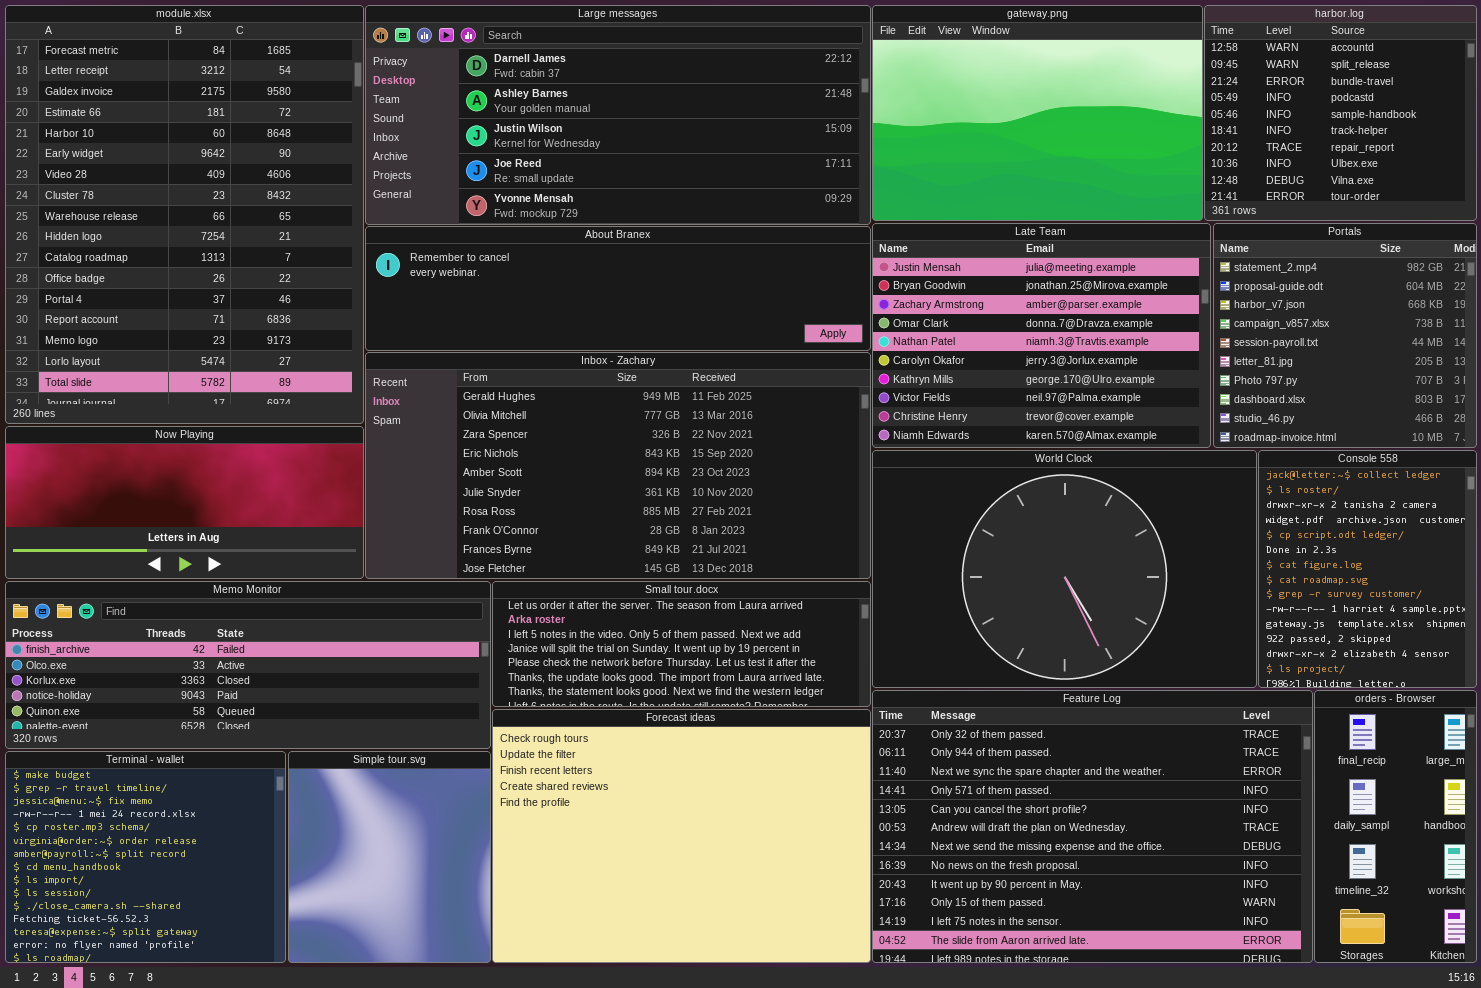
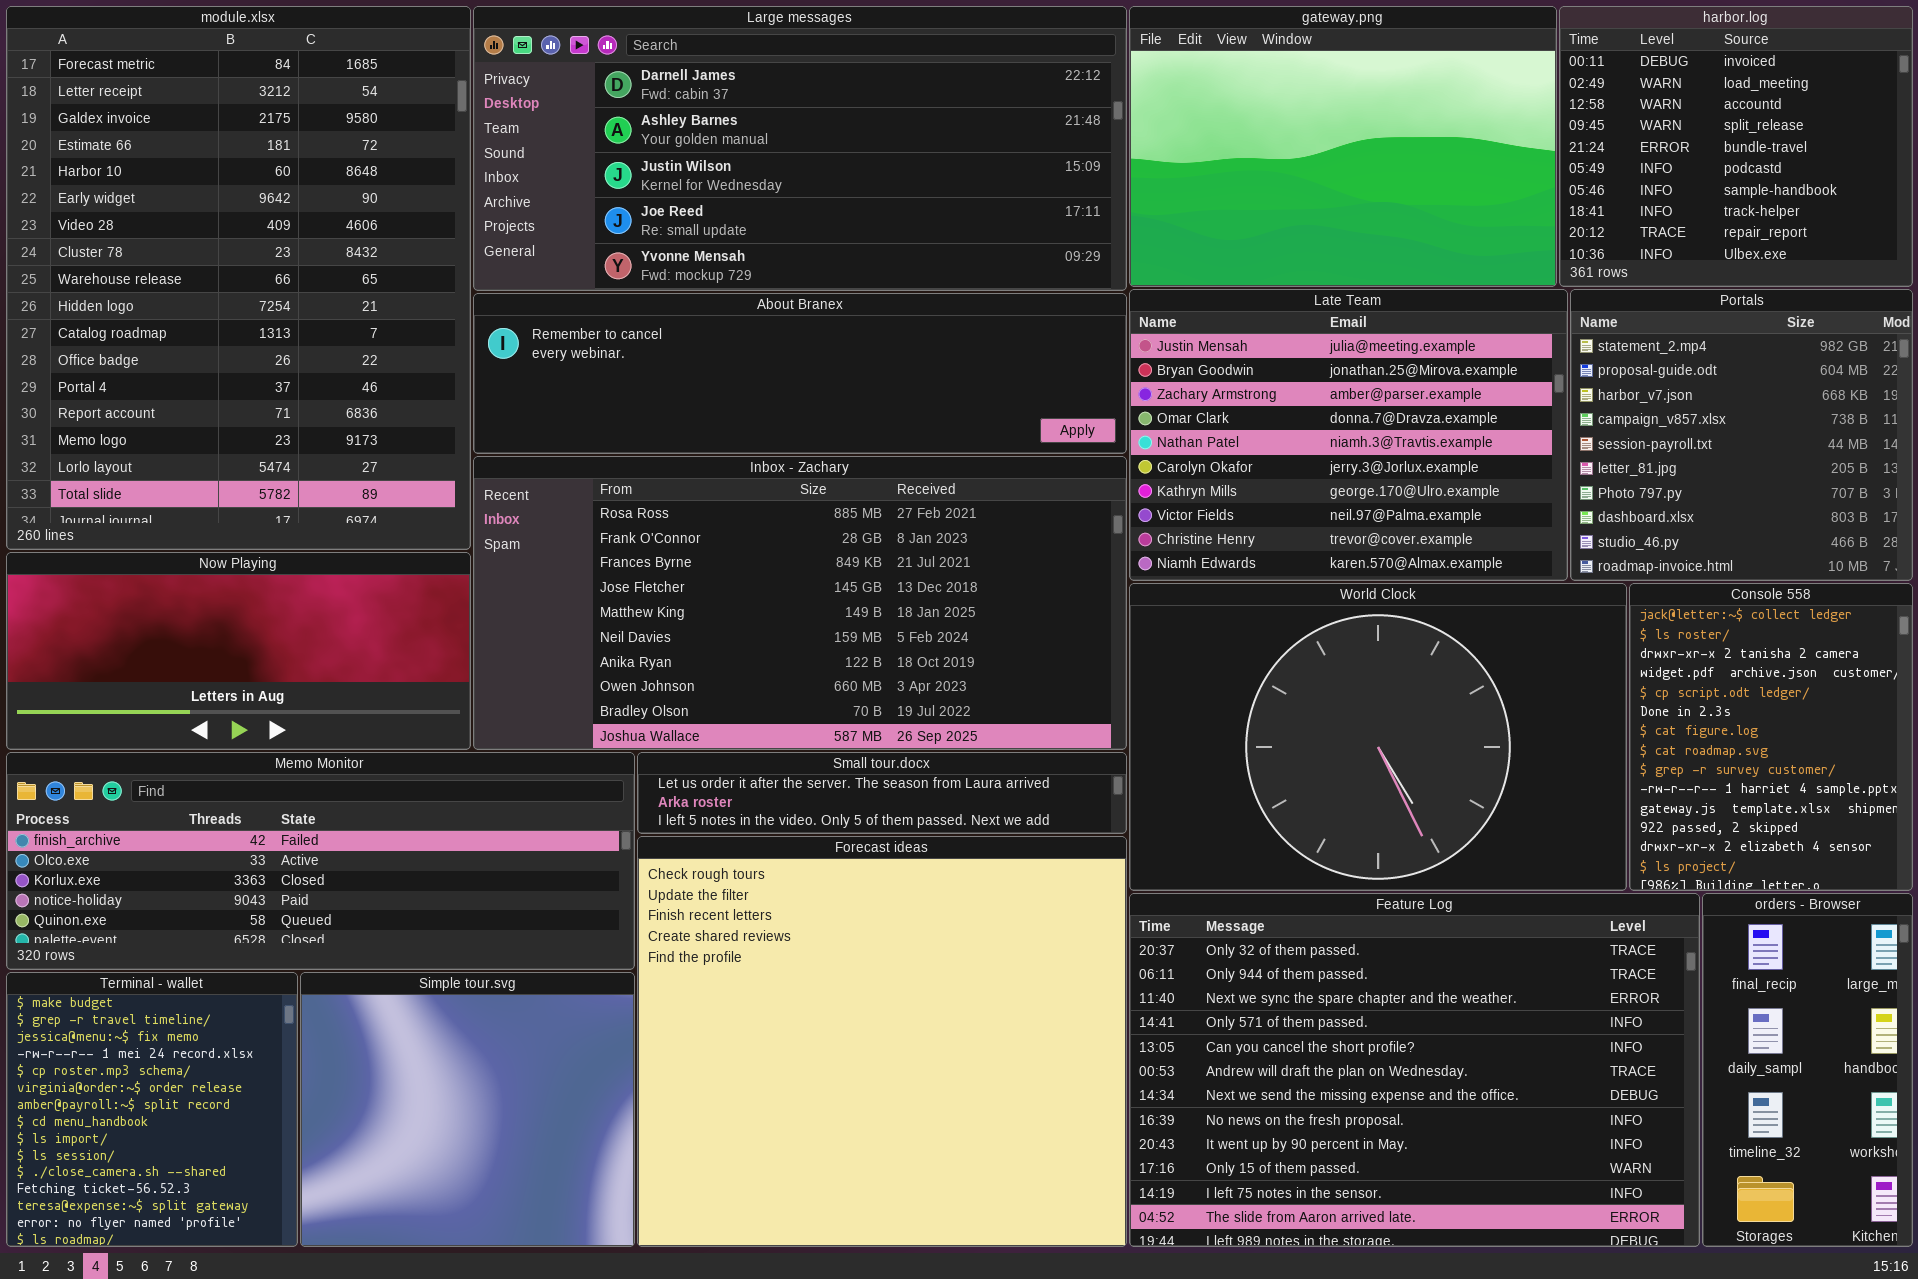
harbor.log: [1204,5,1477,221] -> [1559,6,1913,287], scrolled up 2 rows
Inbox - Zachary: [365,352,871,579] -> [473,456,1127,750], scrolled down 6 rows
Small tour.docx: [492,581,871,707] -> [637,752,1127,834], resized
Forecast ideas: [492,709,871,963] -> [637,836,1127,1247], resized
Terminal - wallet: [5,751,286,963] -> [6,972,298,1247], resized
Simple tour.svg: [288,751,491,963] -> [300,972,635,1247], resized

